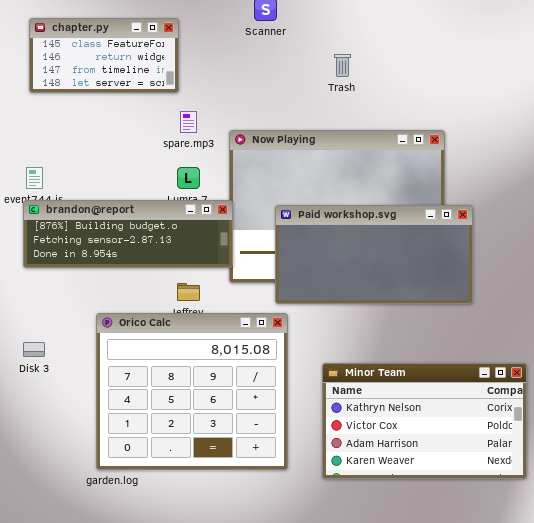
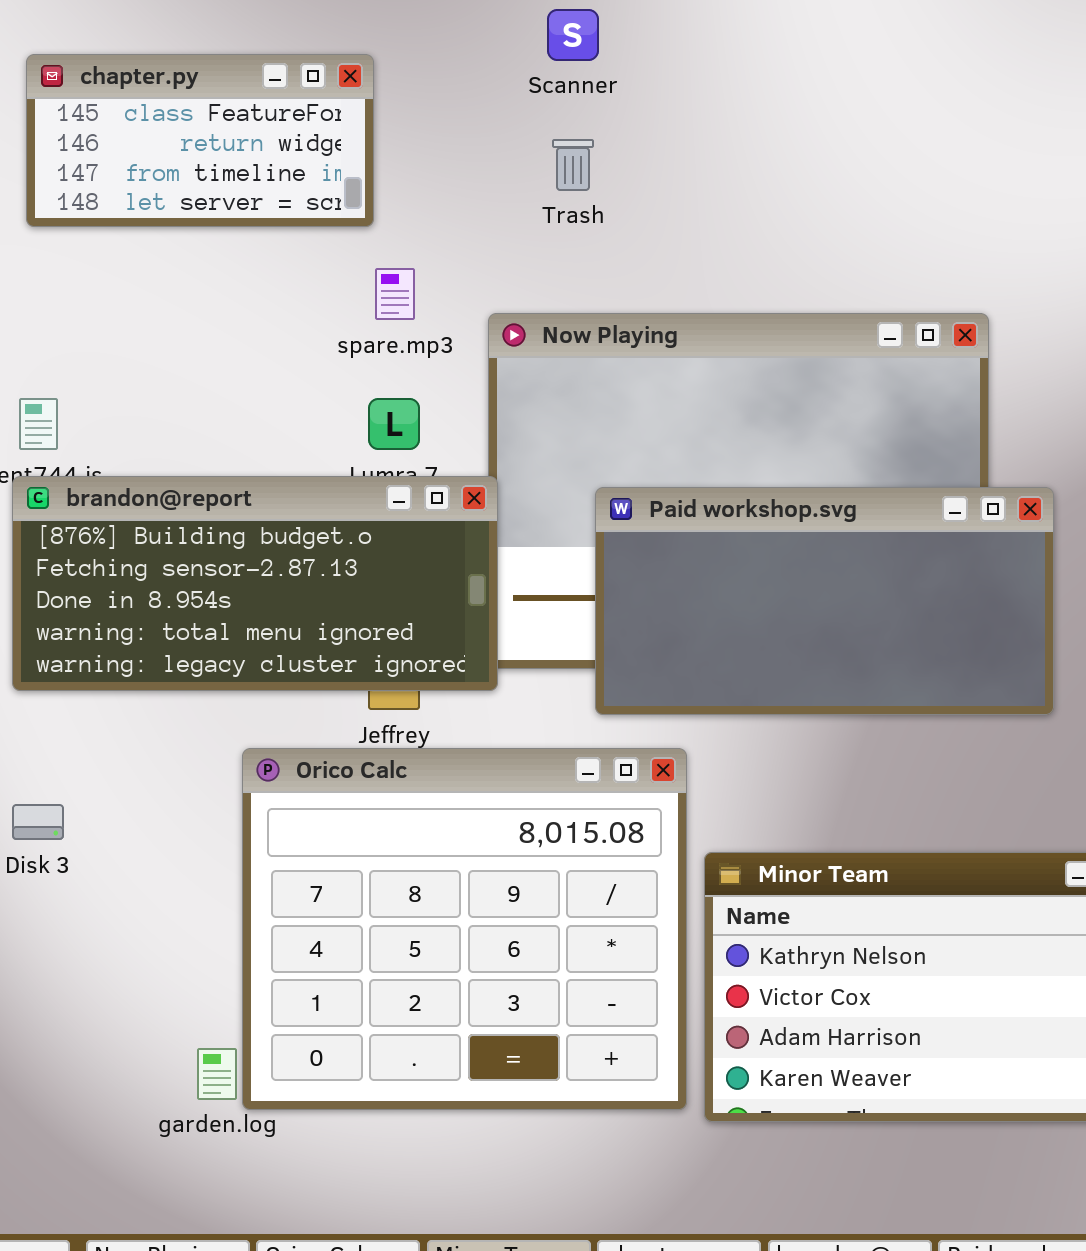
Trash: [334,54,351,77] -> [552,139,594,191], moved
brandon@report: [23,200,233,268] -> [12,476,498,691], resized
Orico Calc: [96,313,288,470] -> [242,748,687,1110], moved

